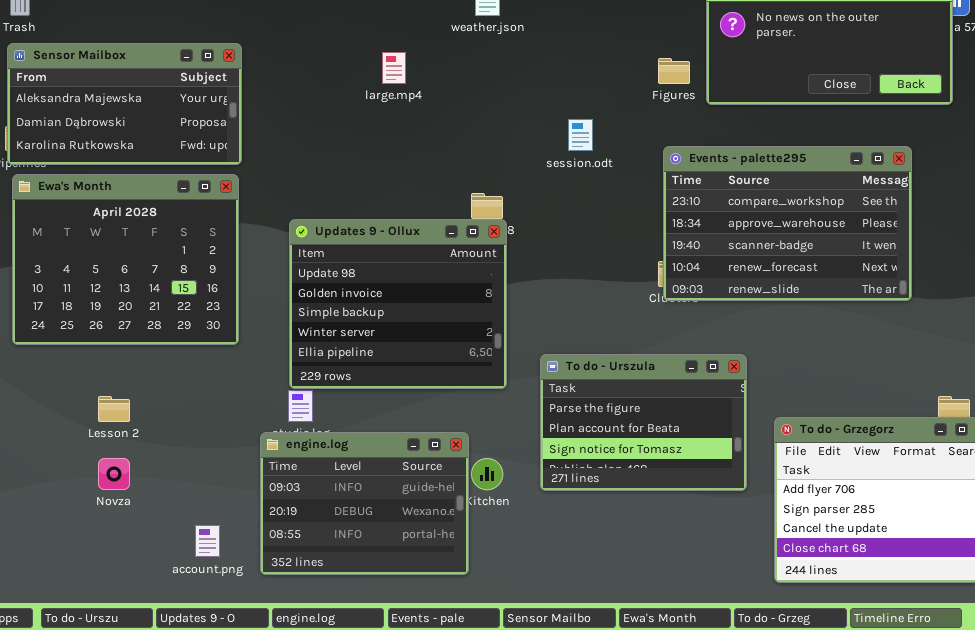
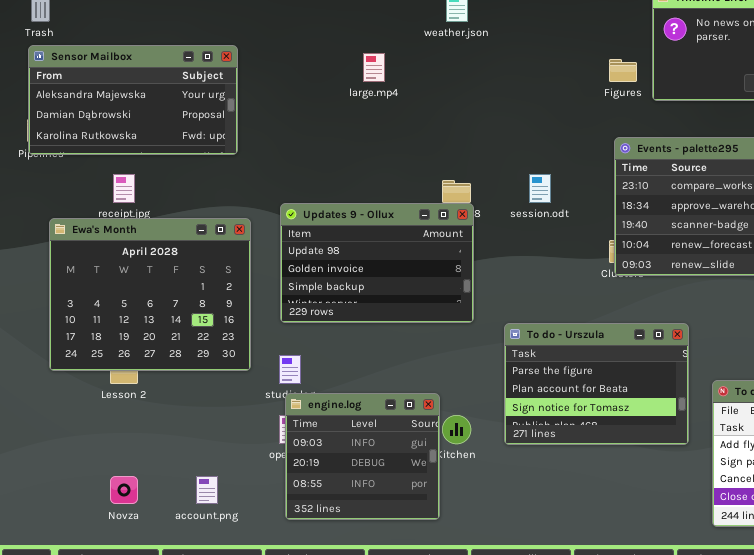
session.odt: [568,119,593,151] -> [529,174,551,203], moved
Ewa's Month: [12,174,239,345] -> [49,218,251,371], moved
Updates 9 - Ollux: [289,219,507,389] -> [280,203,474,323], resized
engine.log: [260,432,469,575] -> [285,393,440,520], resized
Novza: [98,458,130,490] -> [110,476,138,504], moved

